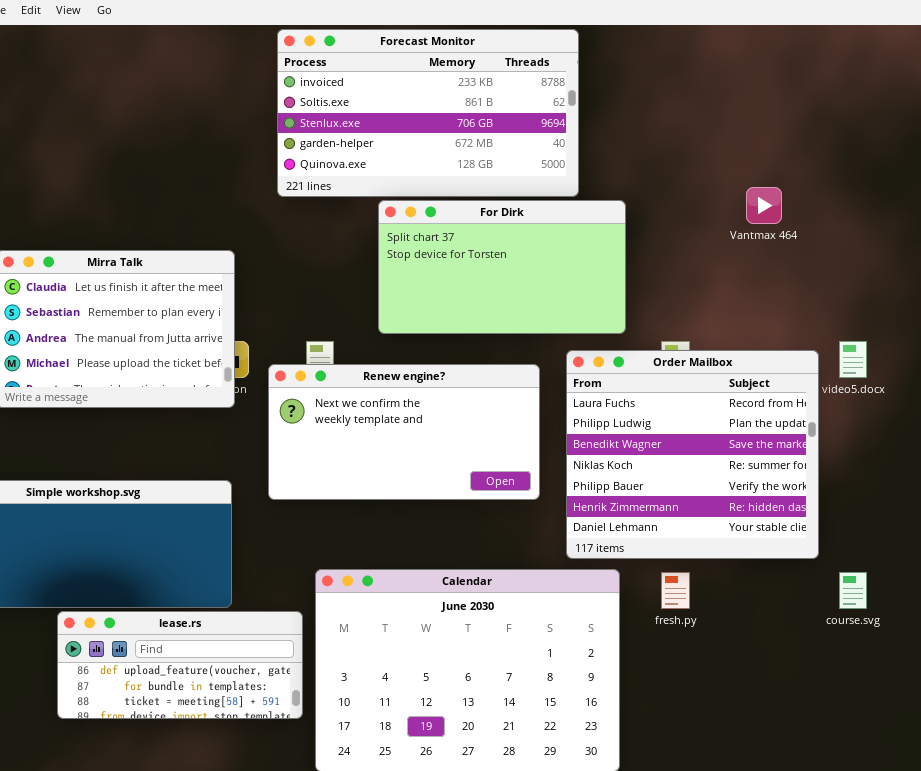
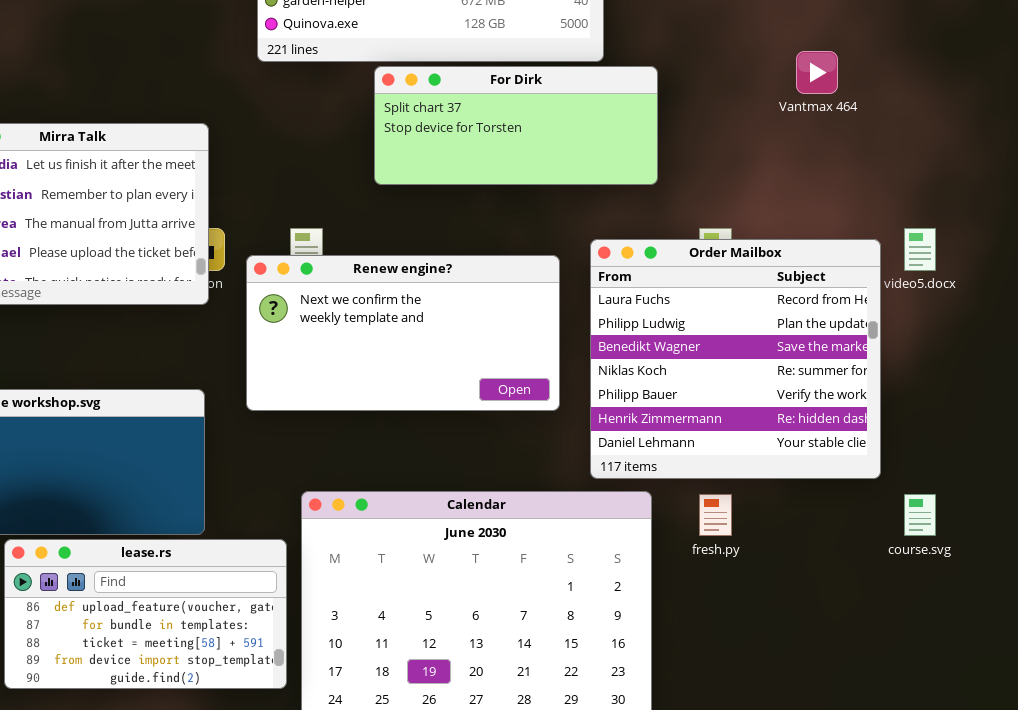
For Dirk: [378,200,626,334] -> [374,66,658,185], resized
lease.rs: [57,611,303,719] -> [4,539,287,689], resized

